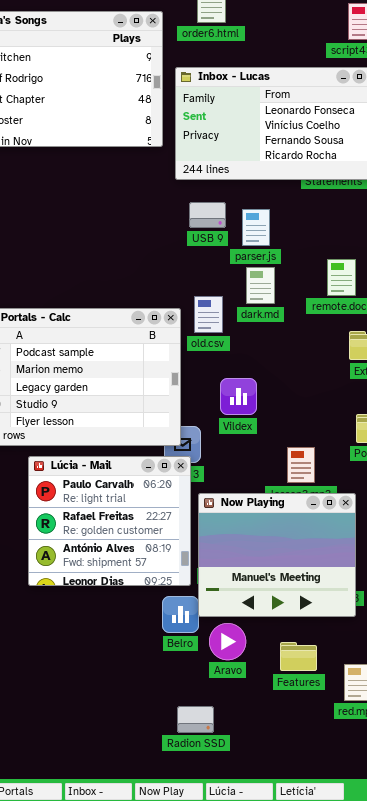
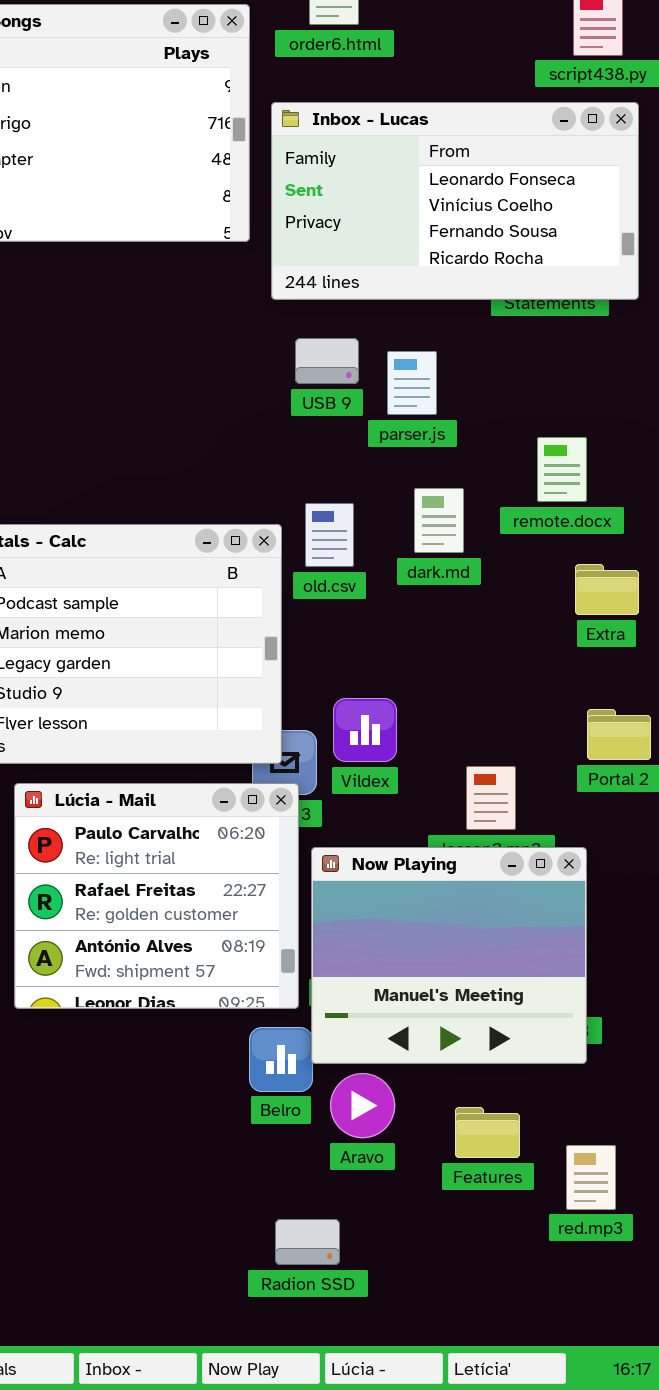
dark.md: [246,267,275,304] -> [414,488,464,553], moved
Vildex: [220,378,257,415] -> [333,698,397,762], moved

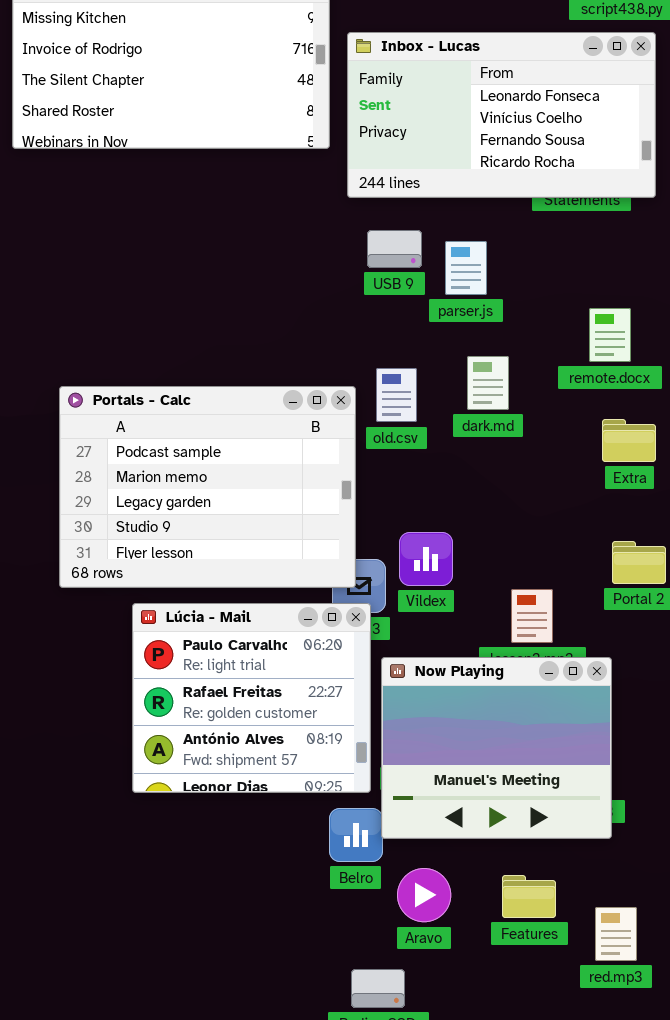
remote.docx: [537,437,587,502] -> [589,308,631,362], moved
Aravo: [330,1073,395,1138] -> [397,868,451,922], moved

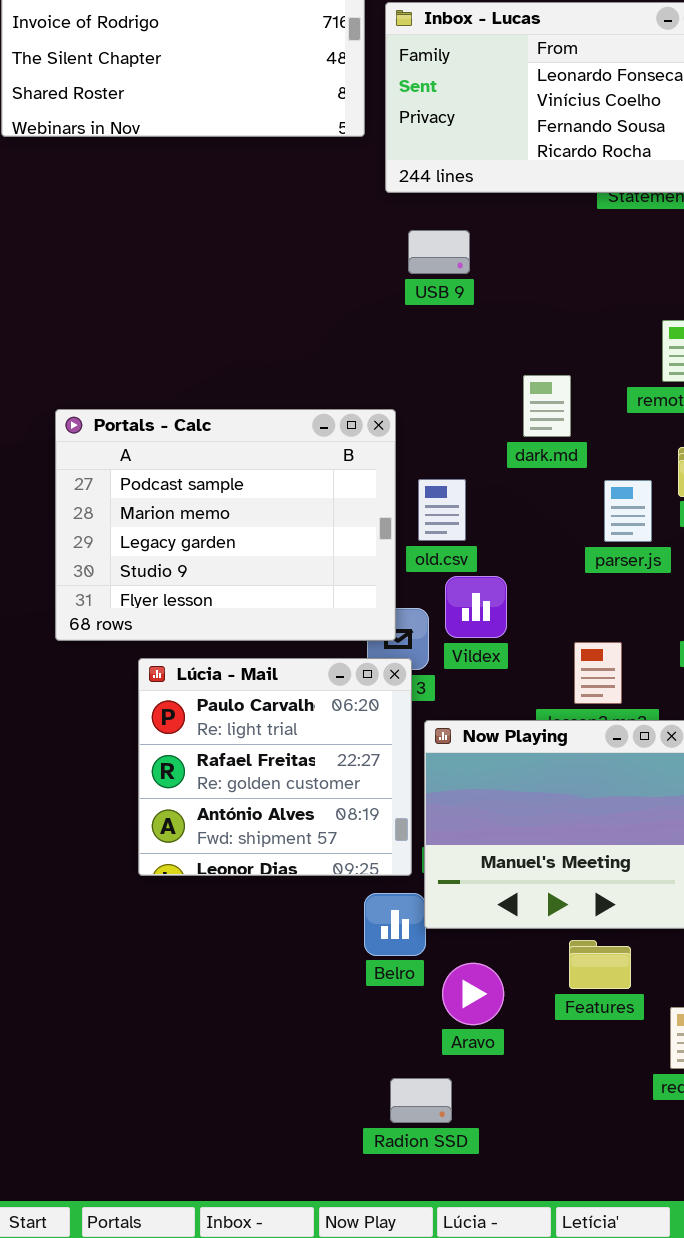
parser.js: [445,241,487,295] -> [604,480,652,542], moved
old.csv: [376,368,417,422] -> [418,479,466,541], moved
Features: [502,875,556,918] -> [569,940,631,989], moved

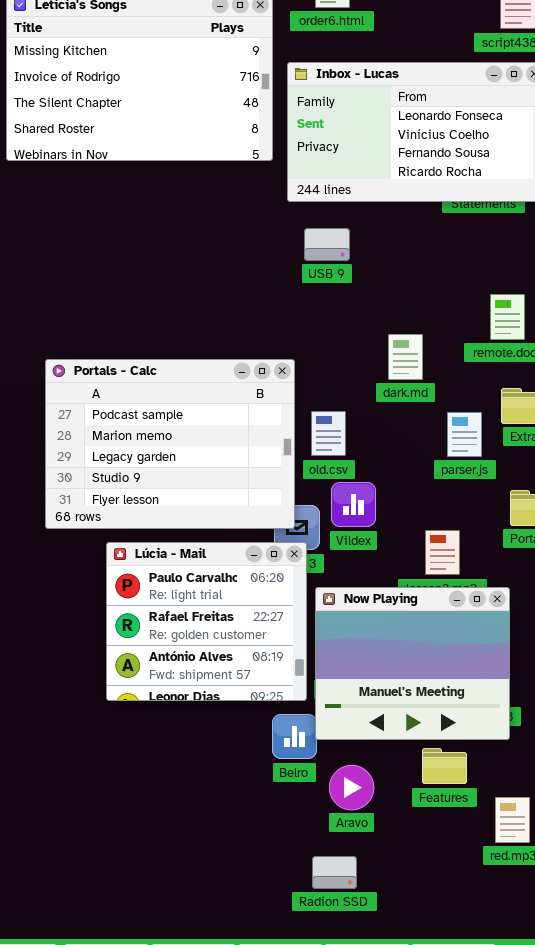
Radion SSD: [390,1078,452,1123] -> [312,856,357,889], moved

